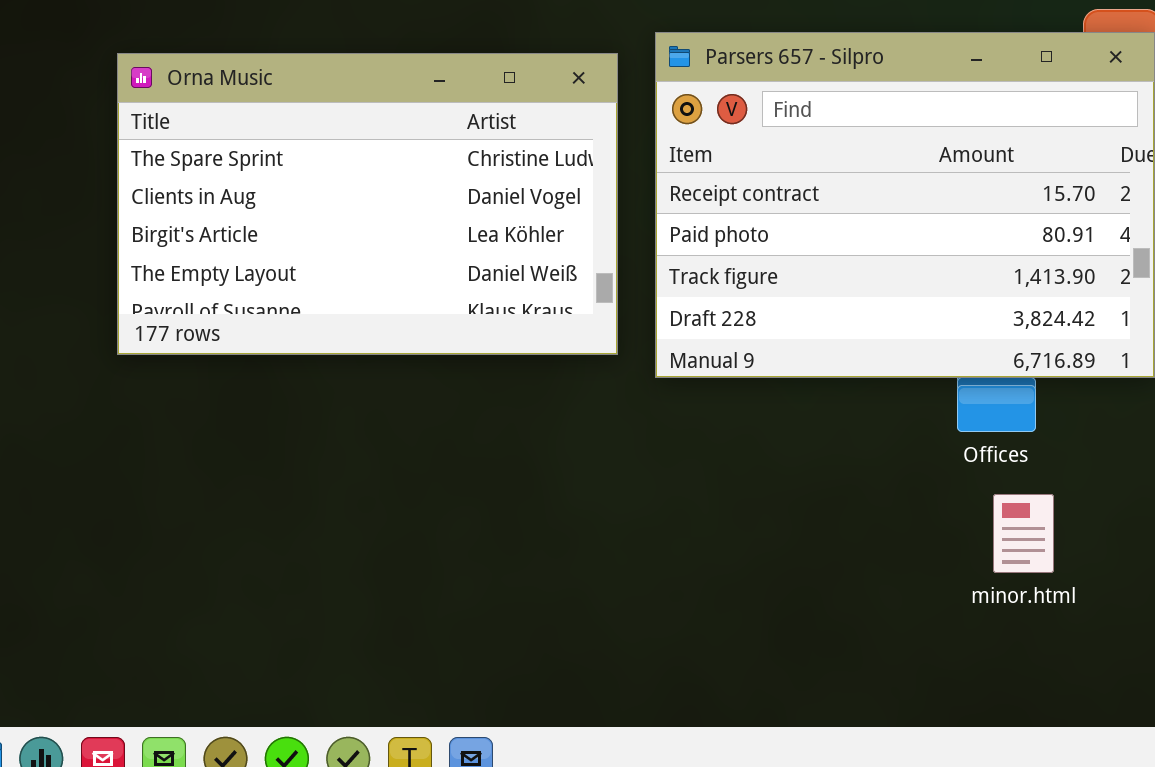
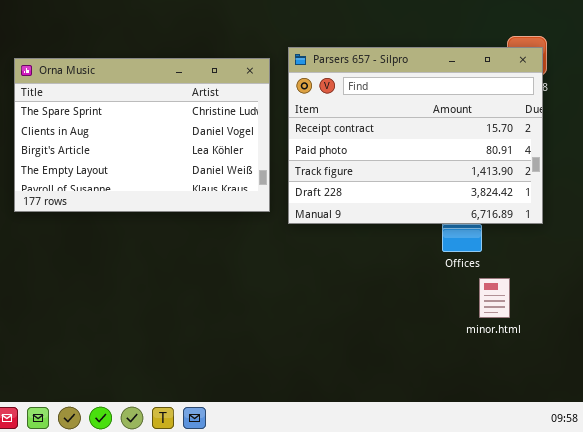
minor.html: [993,494,1054,573] -> [479,278,510,318], moved

